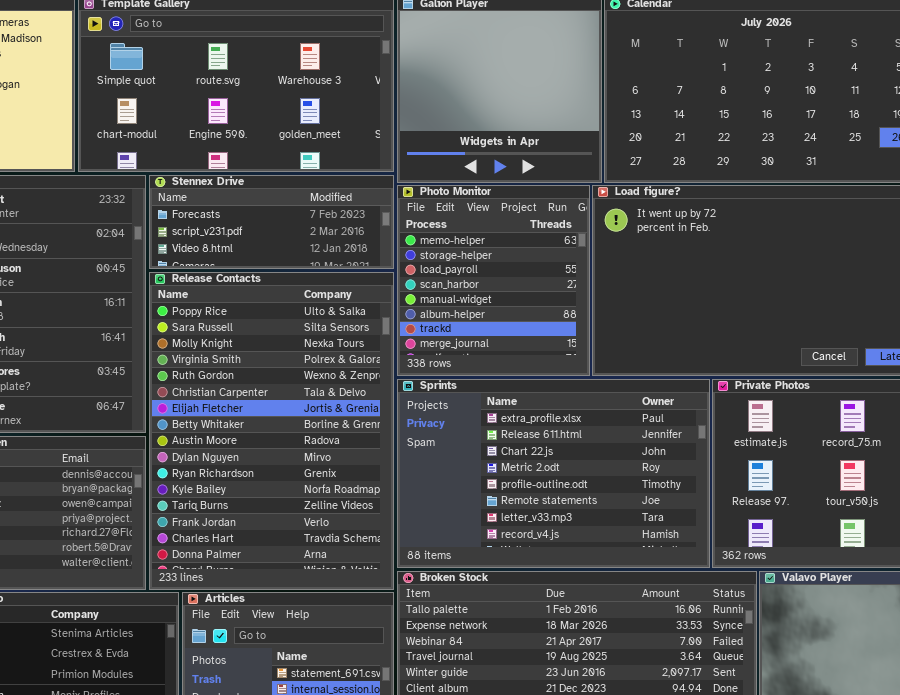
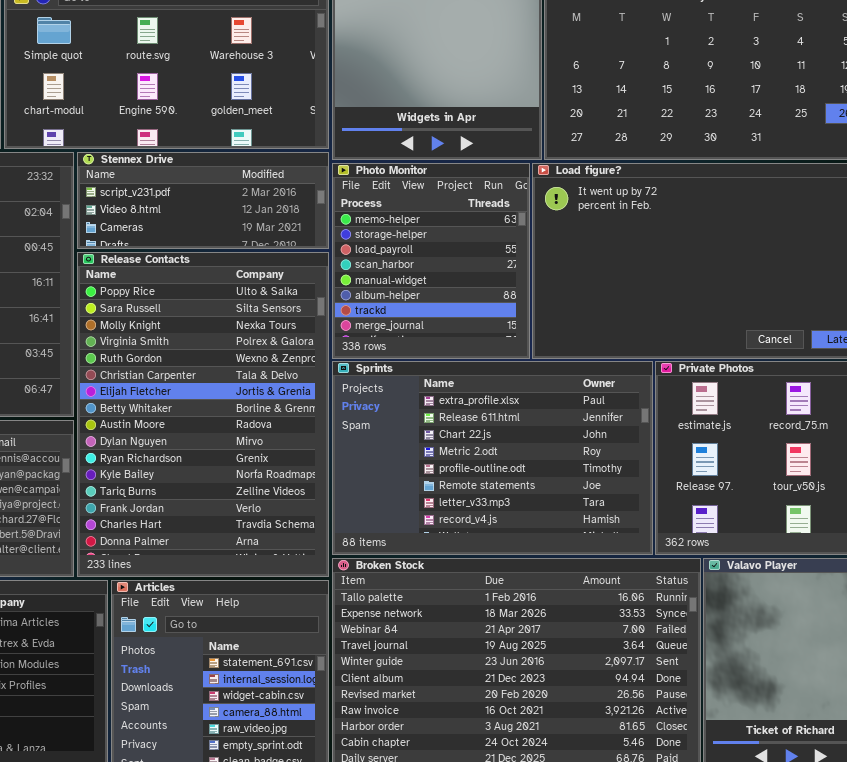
Stennex Drive: [149,175,394,269] -> [77,152,329,249], scrolled down 1 row

